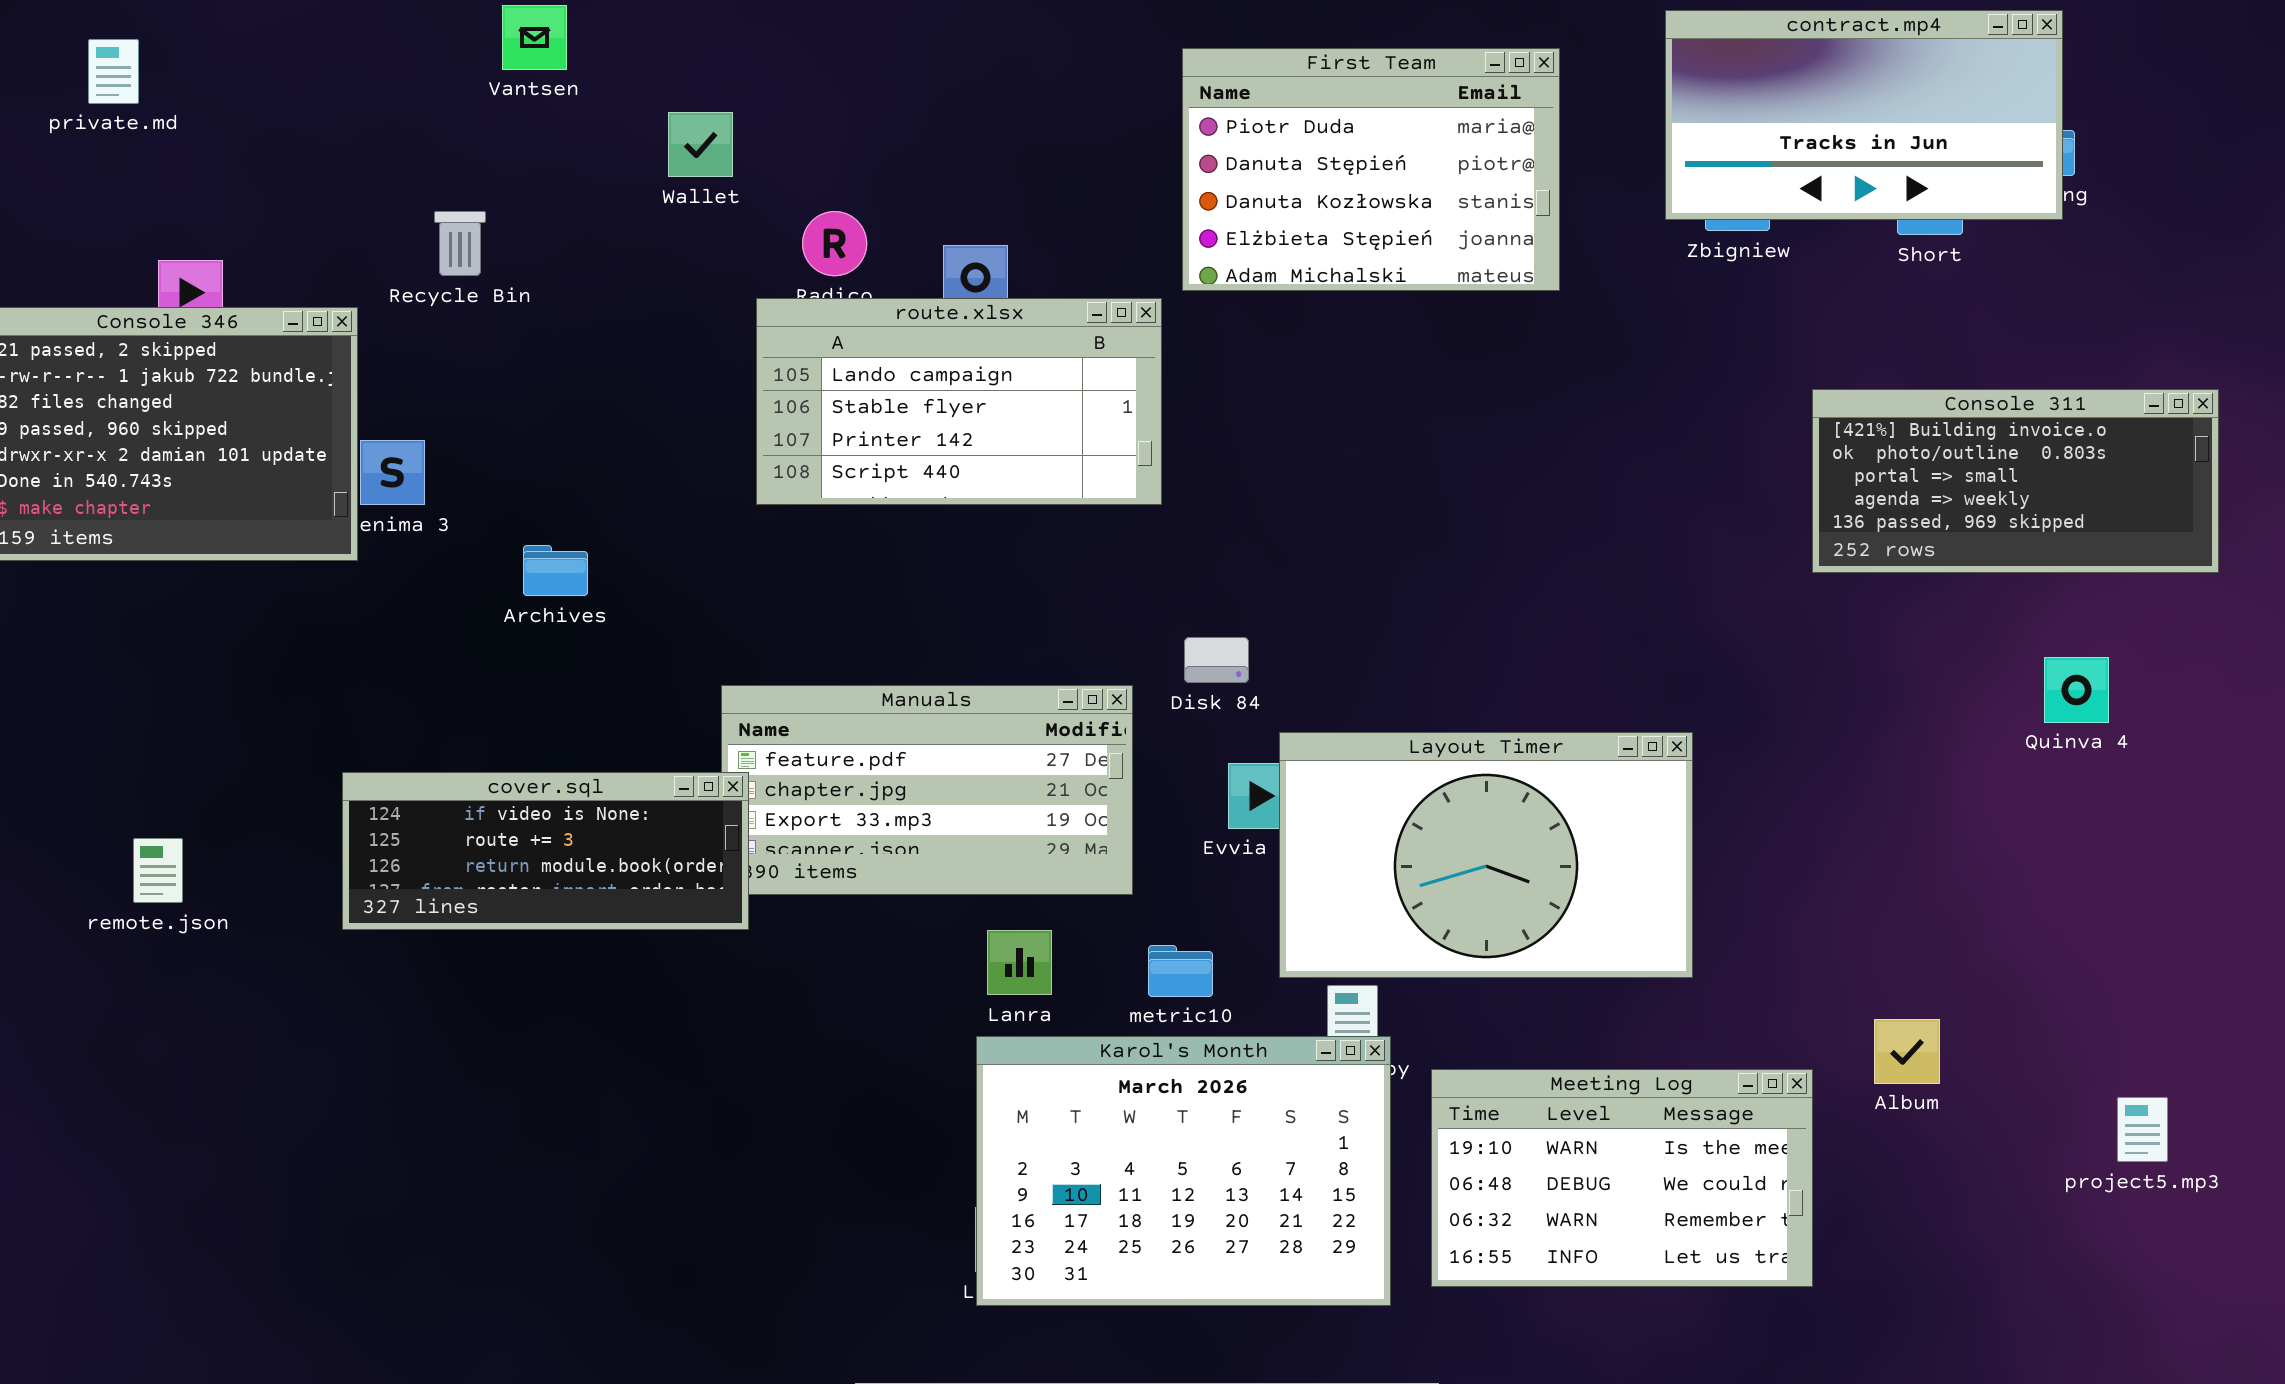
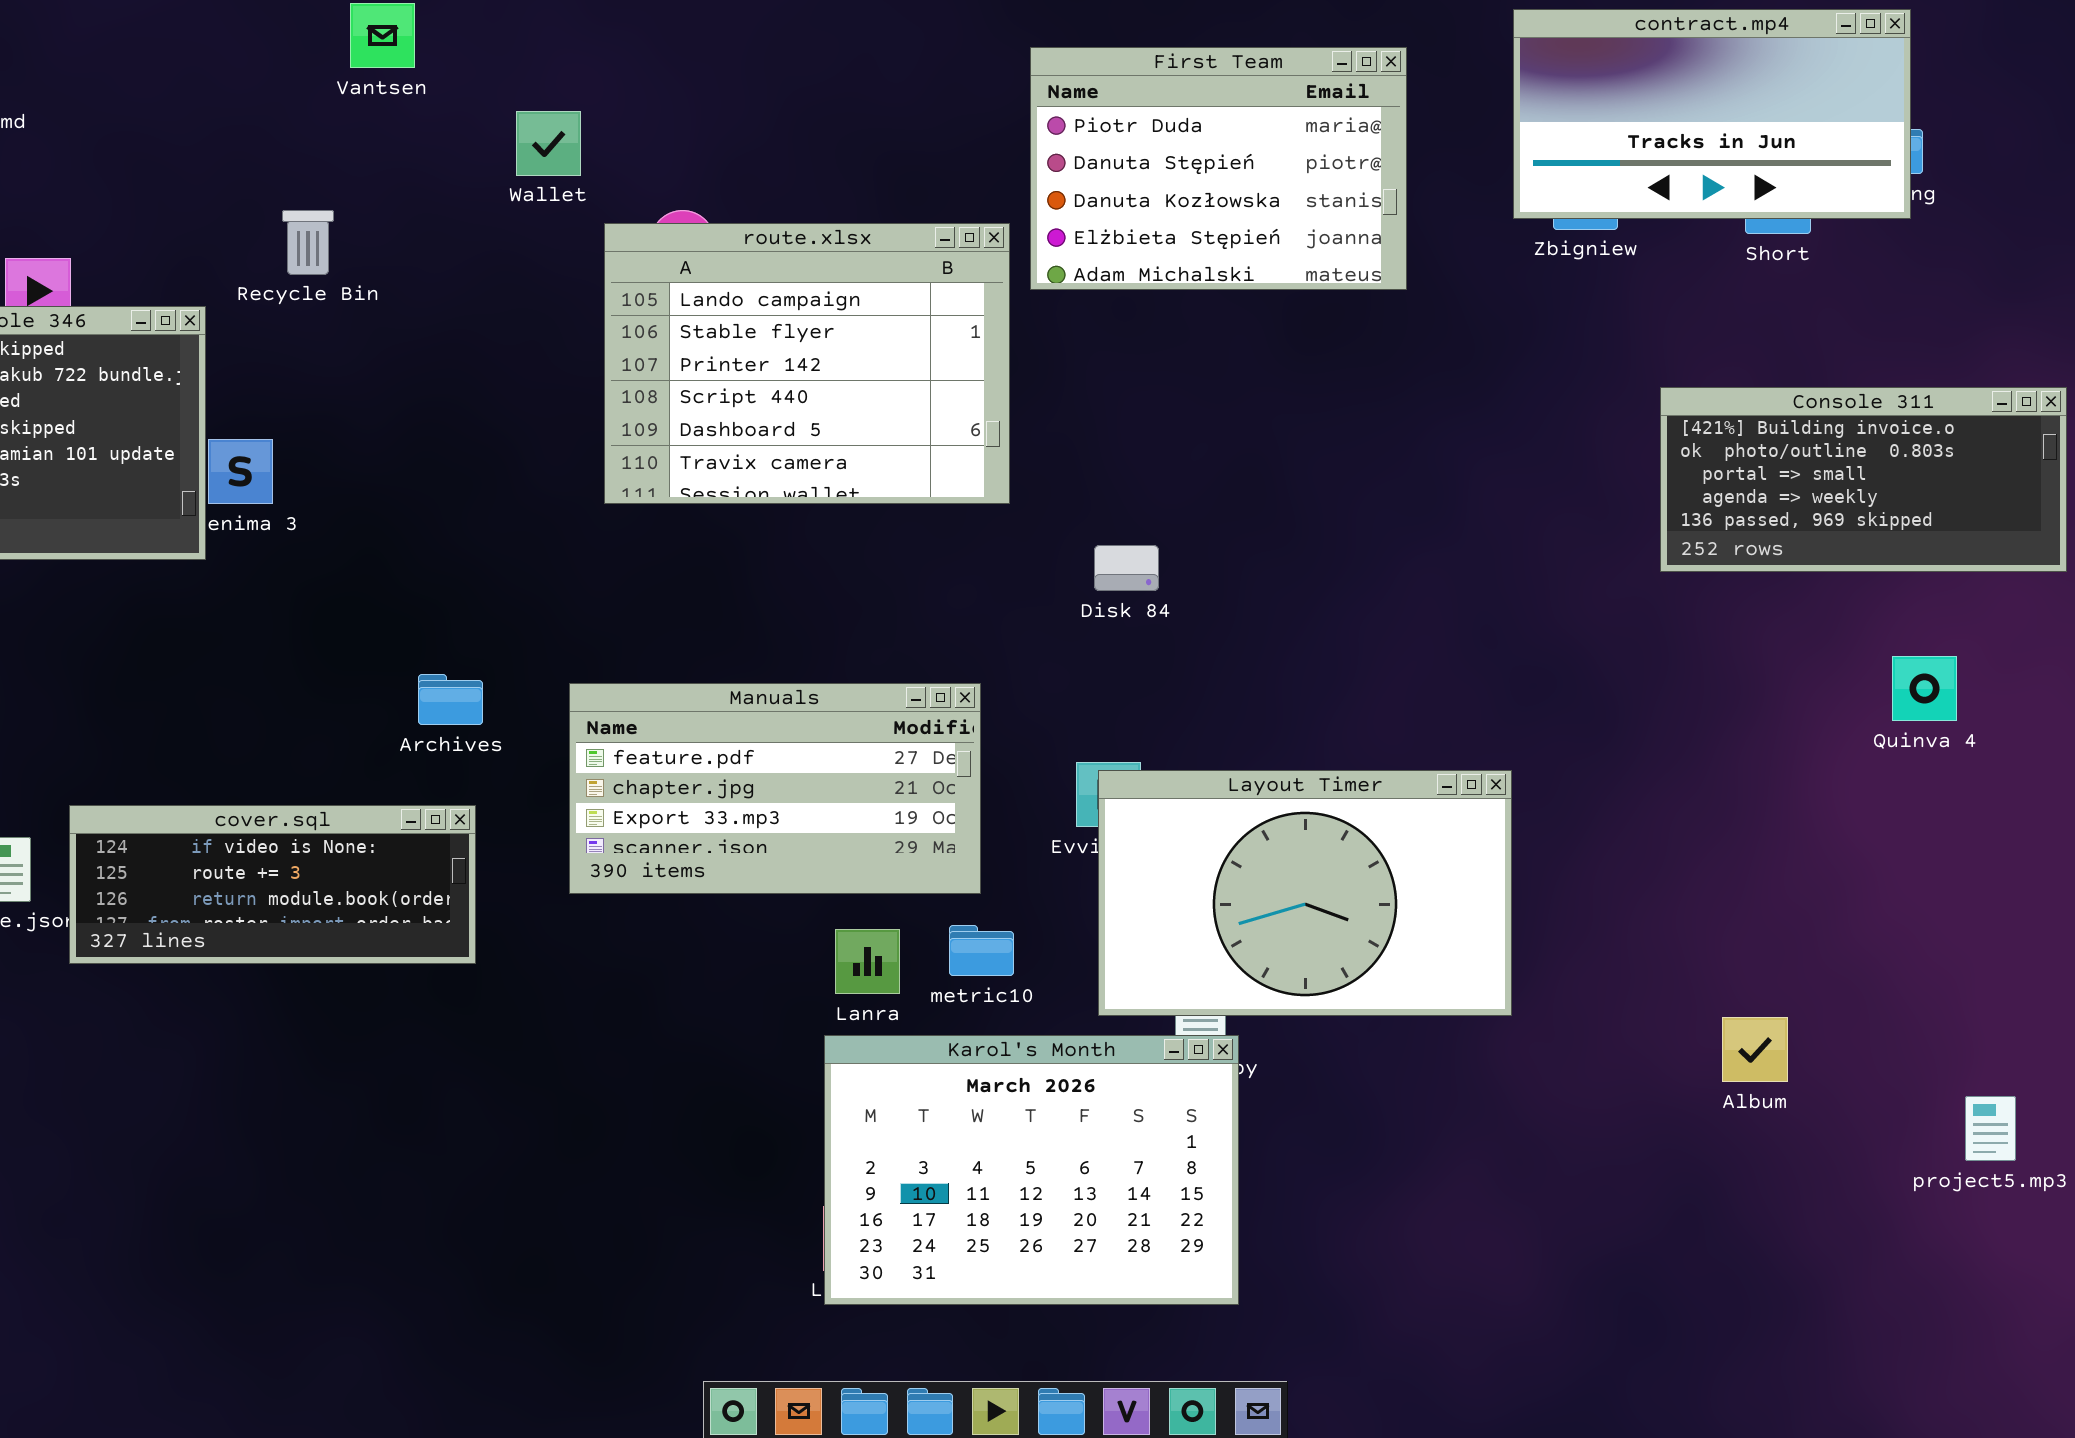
route.xlsx: [756,298,1162,505] -> [604,223,1010,504], resized
Archives: [523,545,588,596] -> [418,674,483,725], moved
Disk 84: [1184,637,1249,683] -> [1094,545,1159,591], moved
Layout Timer: [1279,732,1693,978] -> [1098,770,1512,1016], moved
cover.sql: [342,772,749,930] -> [69,805,476,964], moved
metric10: [1148,945,1213,997] -> [949,925,1014,976], moved
Meeting Log: [1431,1069,1813,1287] -> none, closed

